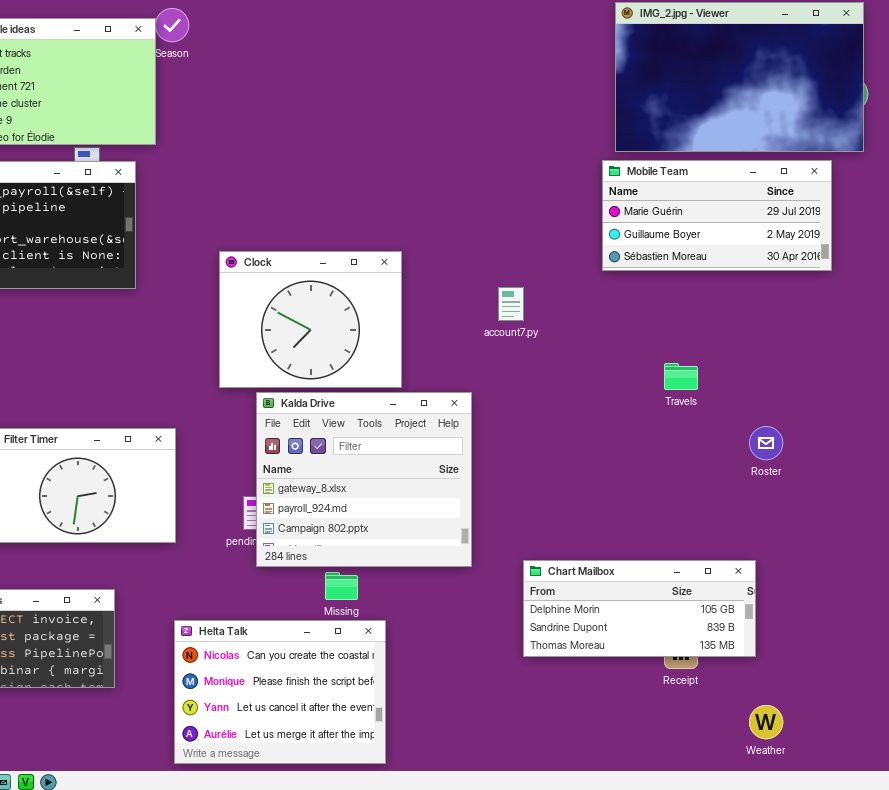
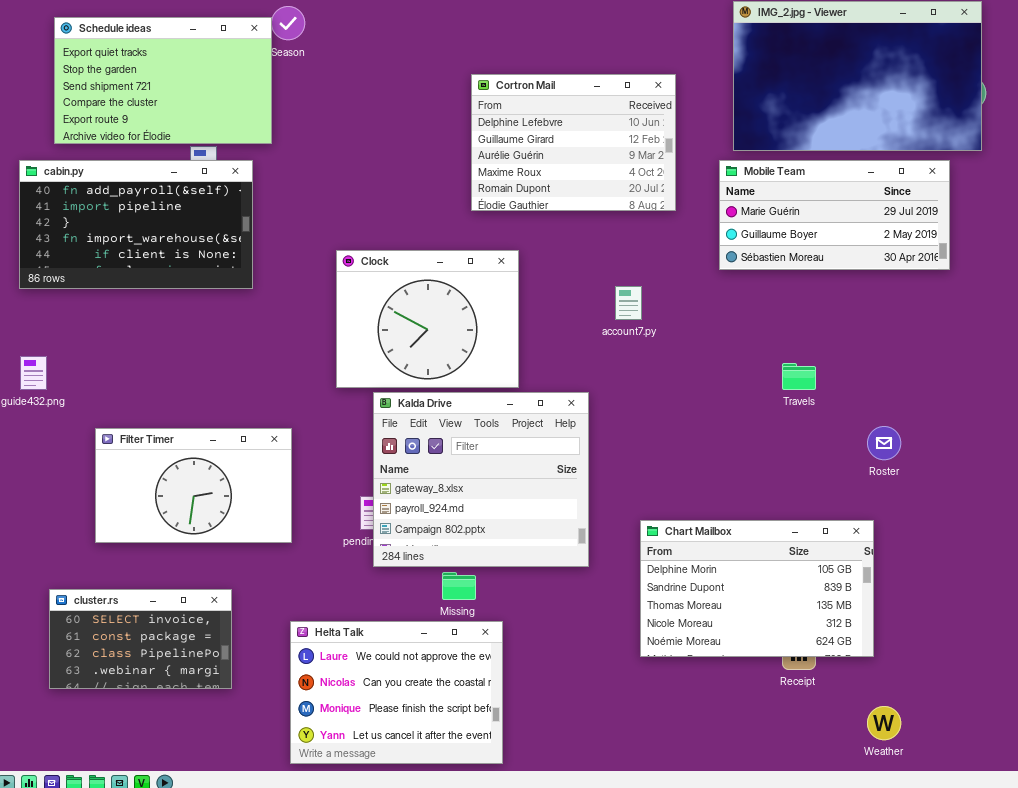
Cortron Mail: none -> [471,74,676,211], opened
Chart Mailbox: [523,560,756,657] -> [640,520,874,657], resized
Helta Talk: [174,620,386,764] -> [290,621,503,764], scrolled up 1 row

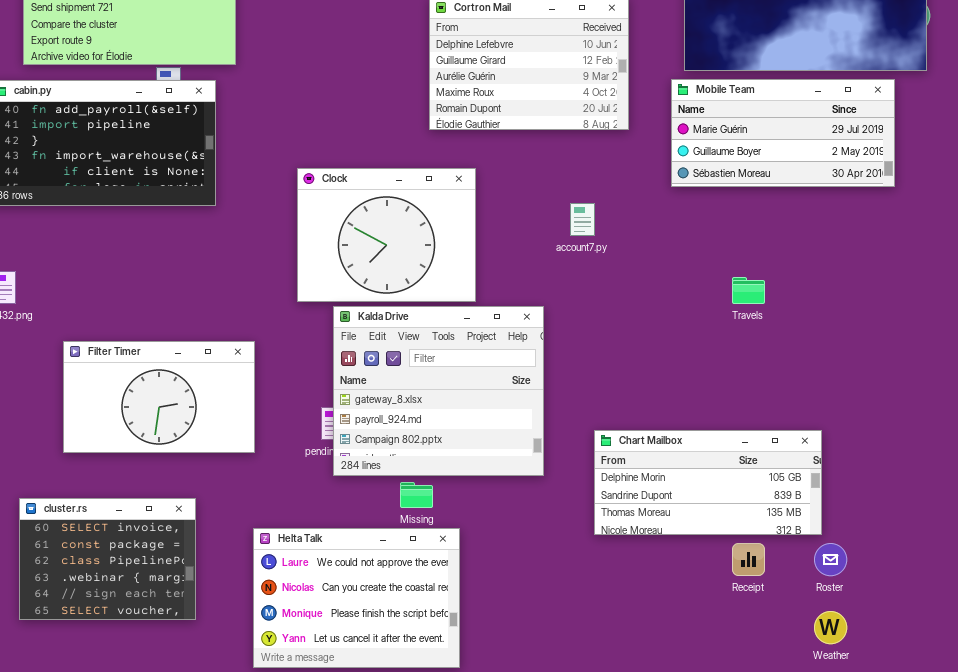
Roster: [867,426,901,460] -> [814,543,847,576], moved
Chart Mailbox: [640,520,874,657] -> [594,430,822,535], resized
cluster.rs: [49,589,232,689] -> [19,498,196,620], resized

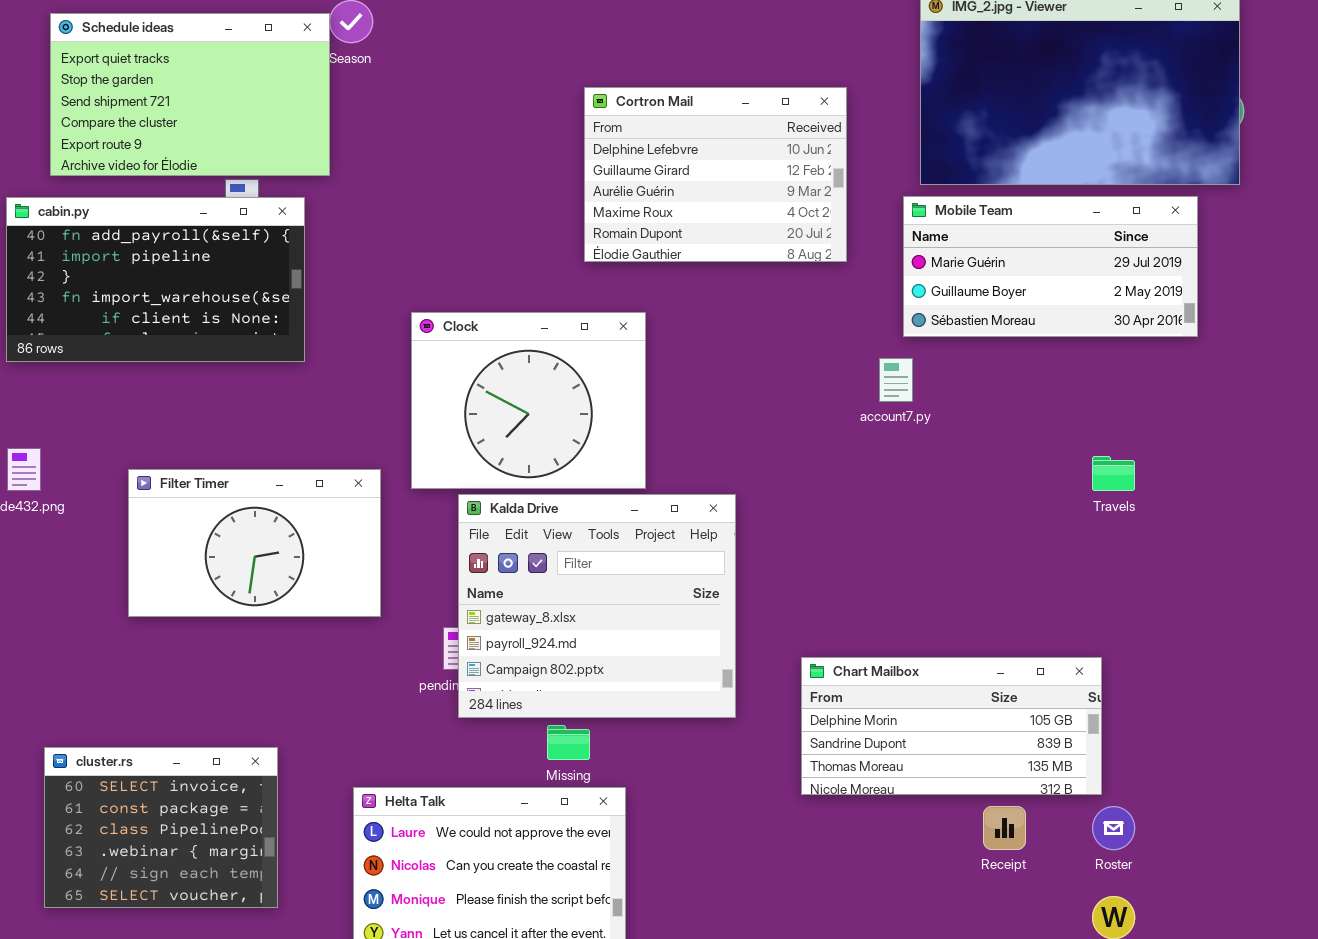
account7.py: [570,203,595,236] -> [879,358,913,402], moved
Travels: [732,277,765,304] -> [1092,456,1135,491], moved
Filter Timer: [63,341,255,453] -> [128,469,381,617], moved

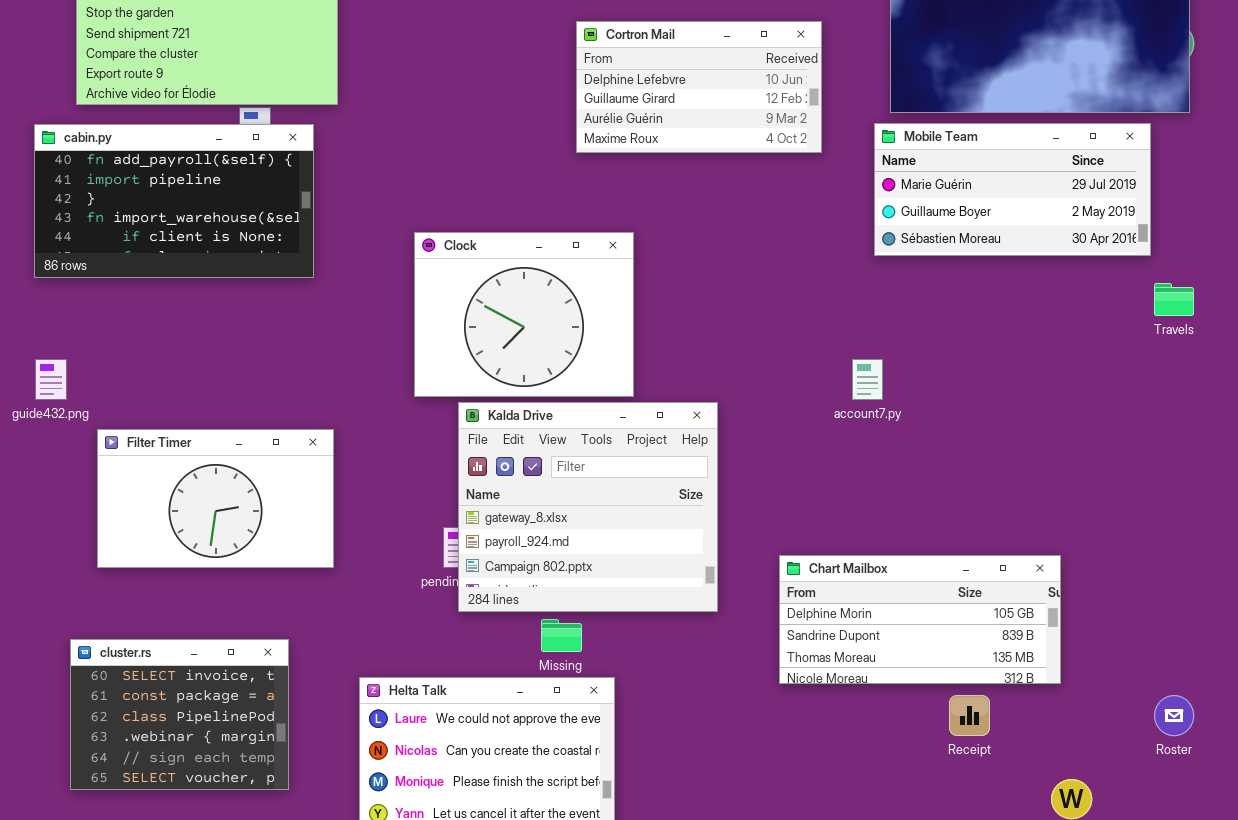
Cortron Mail: [584,87,847,262] -> [576,21,822,153], resized
account7.py: [879,358,913,402] -> [852,359,883,400], moved
Travels: [1092,456,1135,491] -> [1154,283,1194,316], moved
Filter Timer: [128,469,381,617] -> [97,429,334,568], moved
Roster: [1092,806,1135,850] -> [1154,695,1194,736], moved

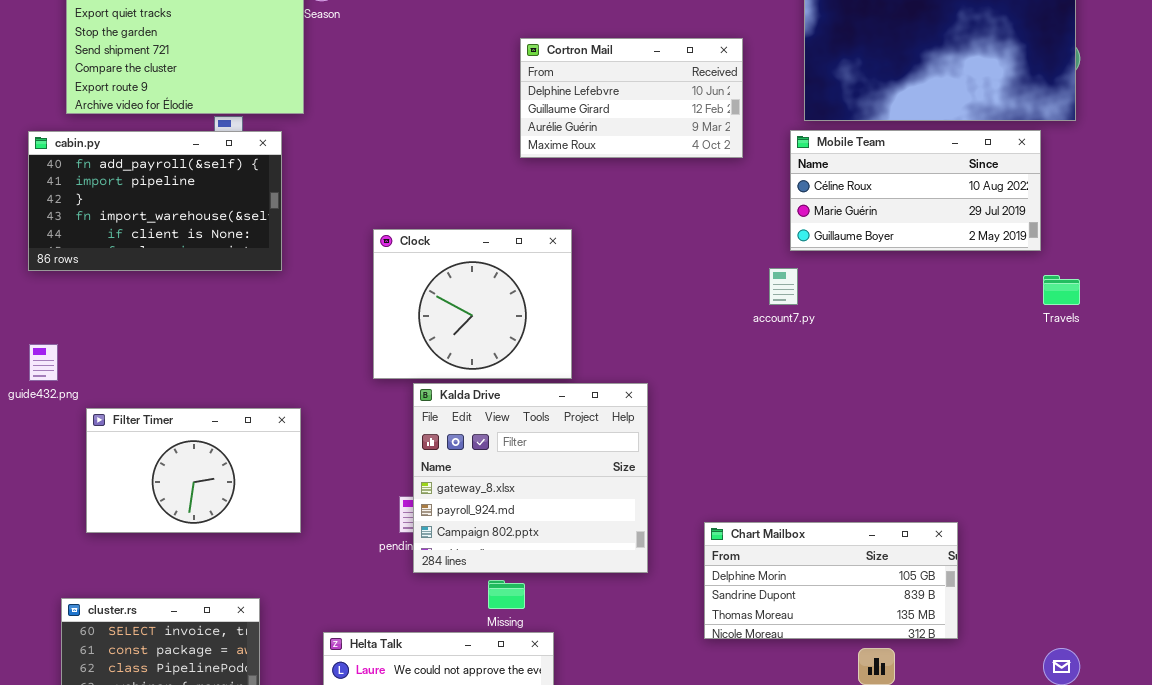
Mobile Team: [874,123,1151,256] -> [790,130,1041,251], scrolled up 1 row
account7.py: [852,359,883,400] -> [769,268,798,305], moved

